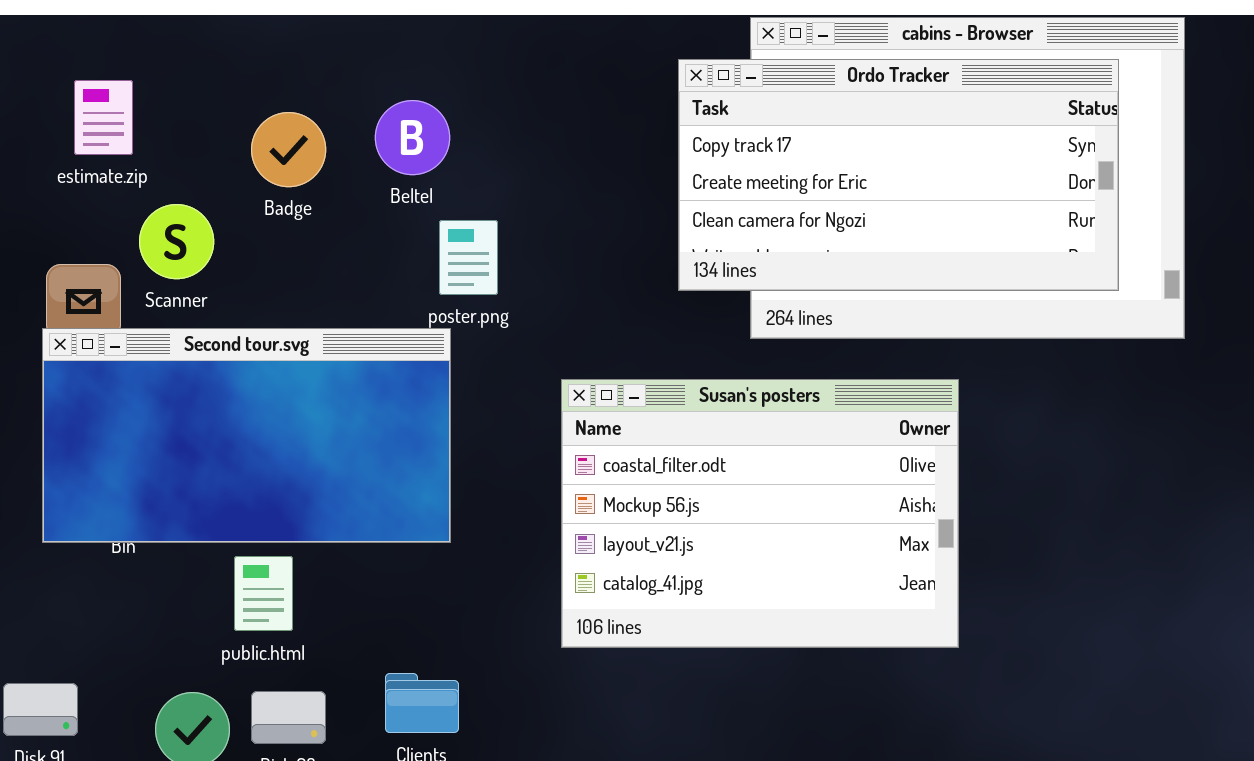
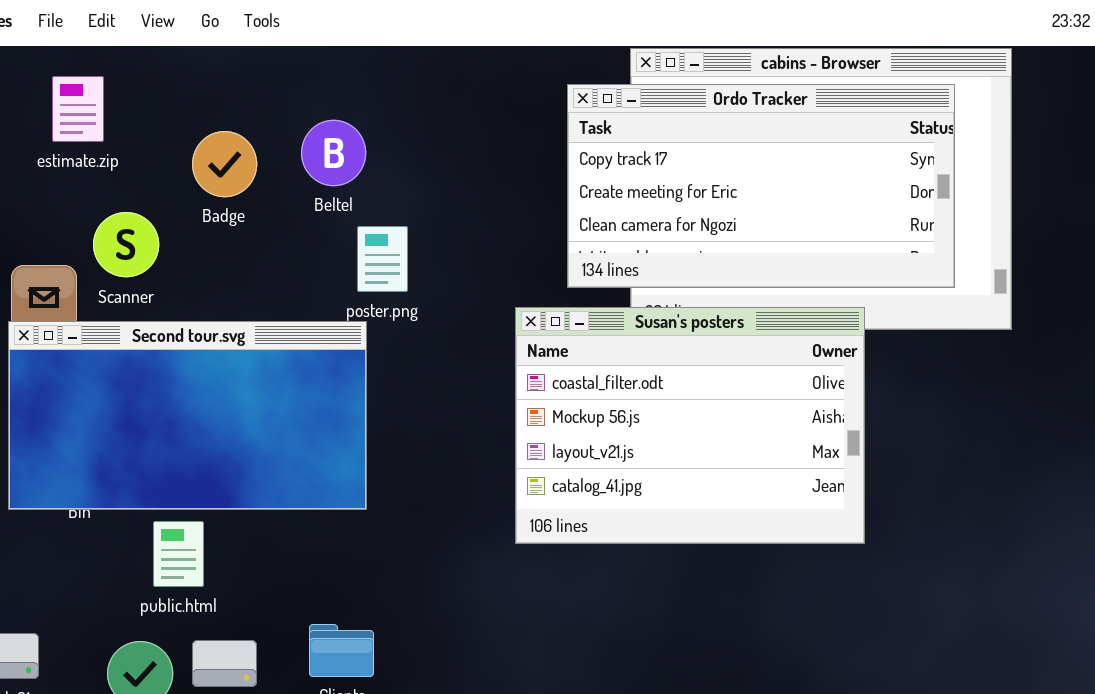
estimate.zip: [74,80,133,155] -> [52,76,104,142], moved
Susan's posters: [561,379,959,648] -> [515,307,865,544], moved
public.html: [234,556,293,631] -> [153,521,204,587], moved

